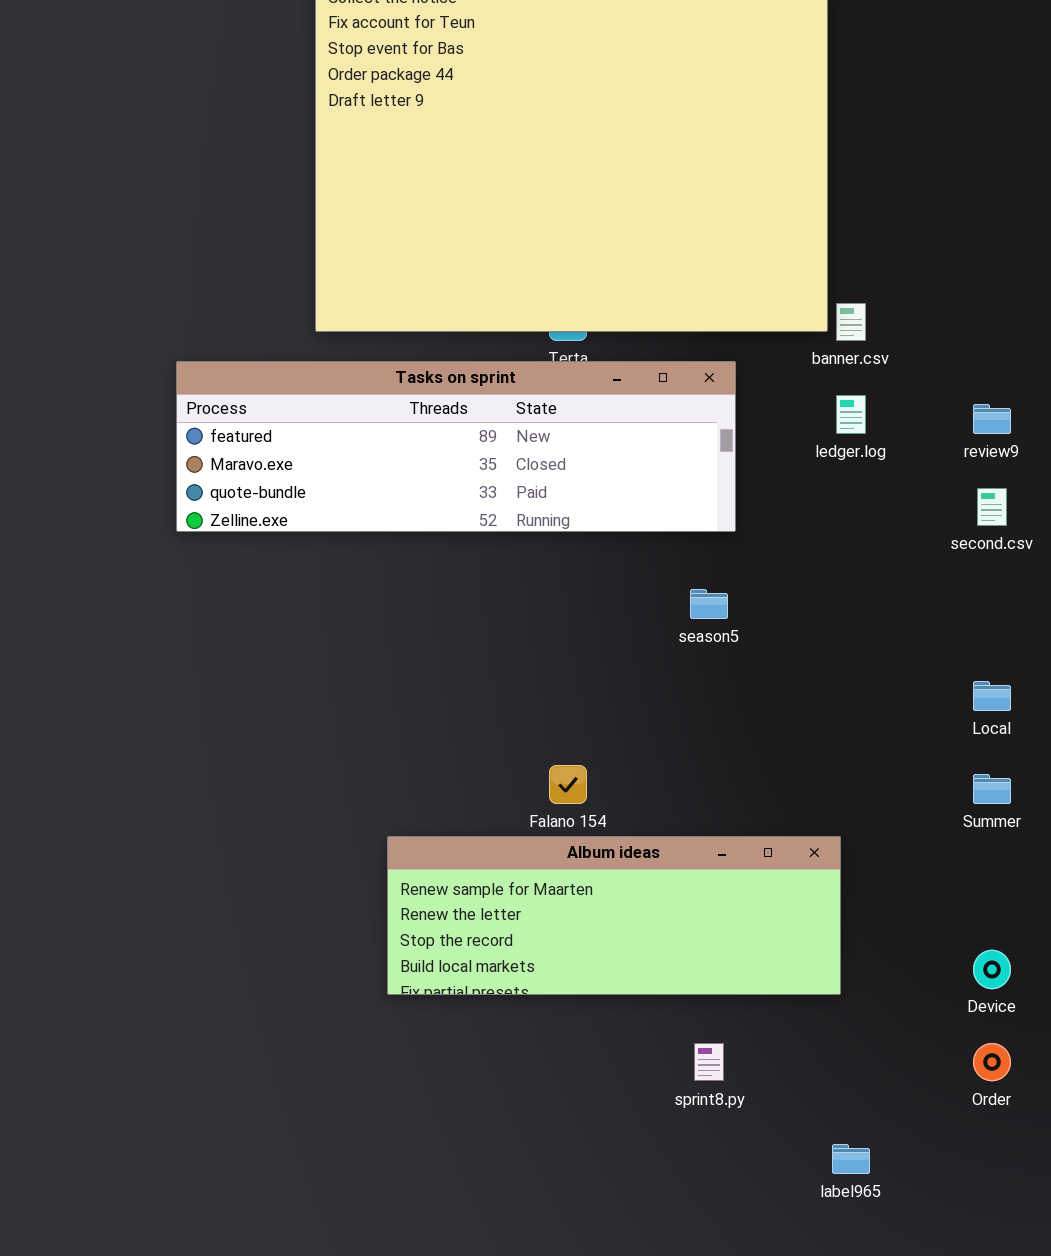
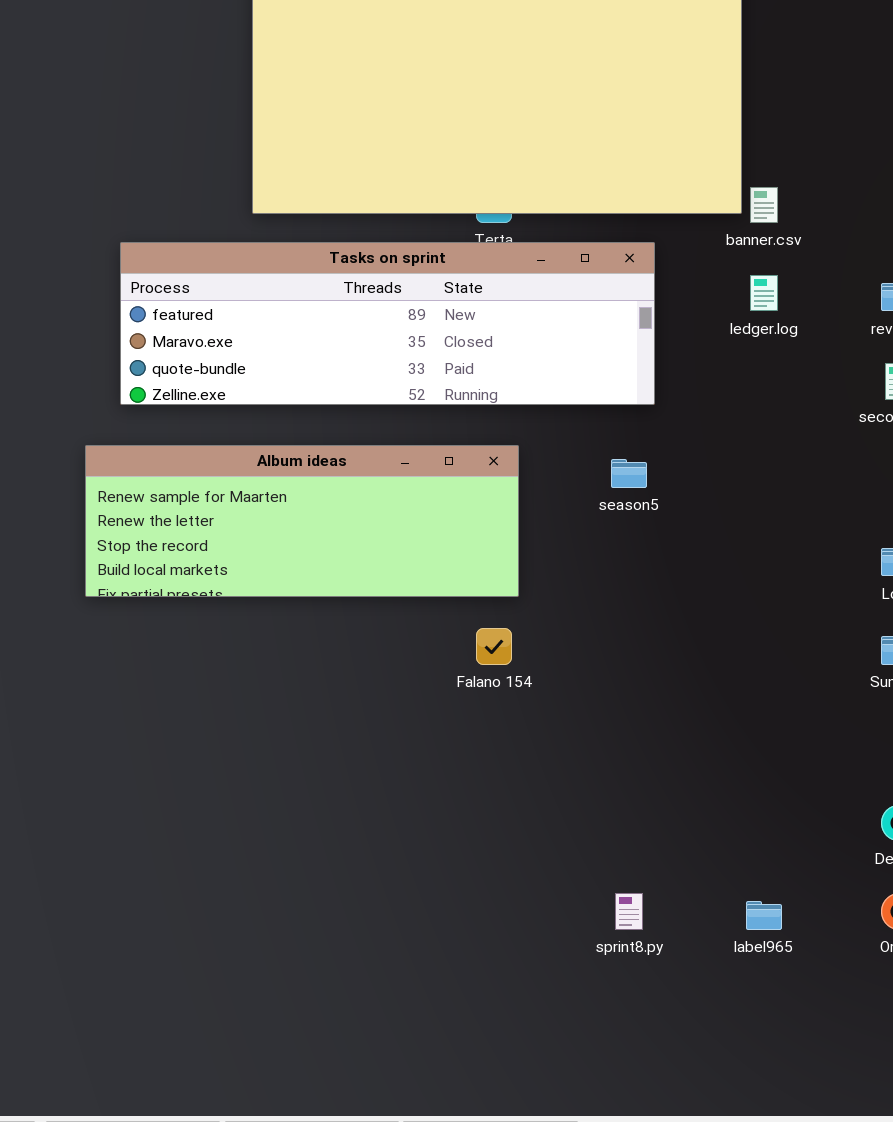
Album ideas: [387,836,841,995] -> [85,445,519,597], moved
label965: [832,1144,870,1174] -> [746,901,782,930], moved

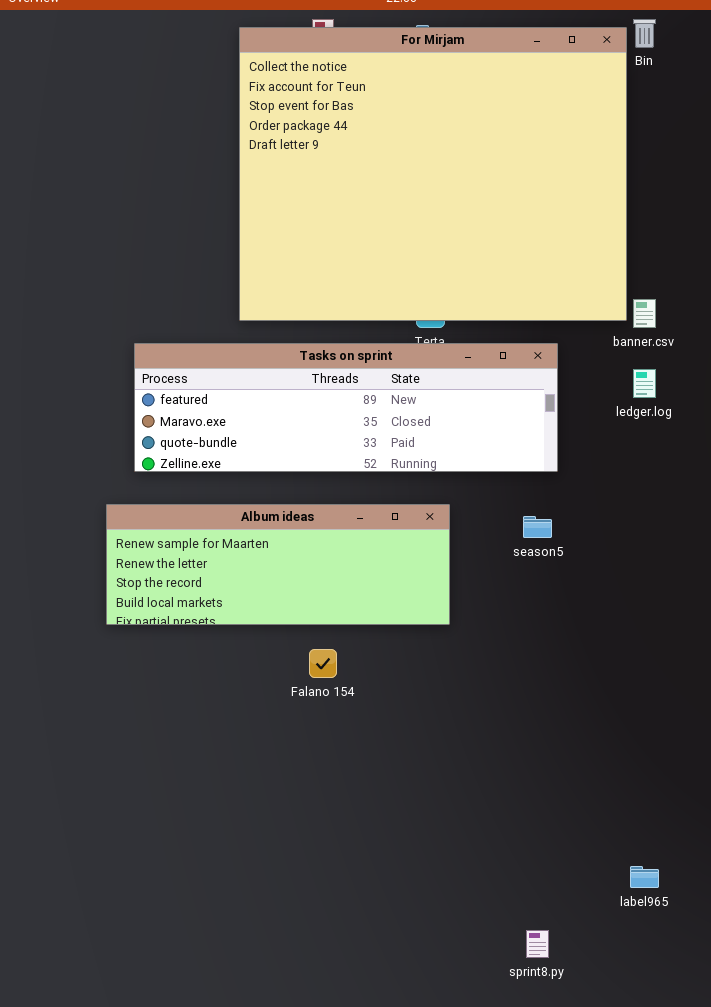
Falano 154: [476,628,512,665] -> [309,649,337,678], moved
sprint8.py: [615,893,643,930] -> [526,930,549,958], moved

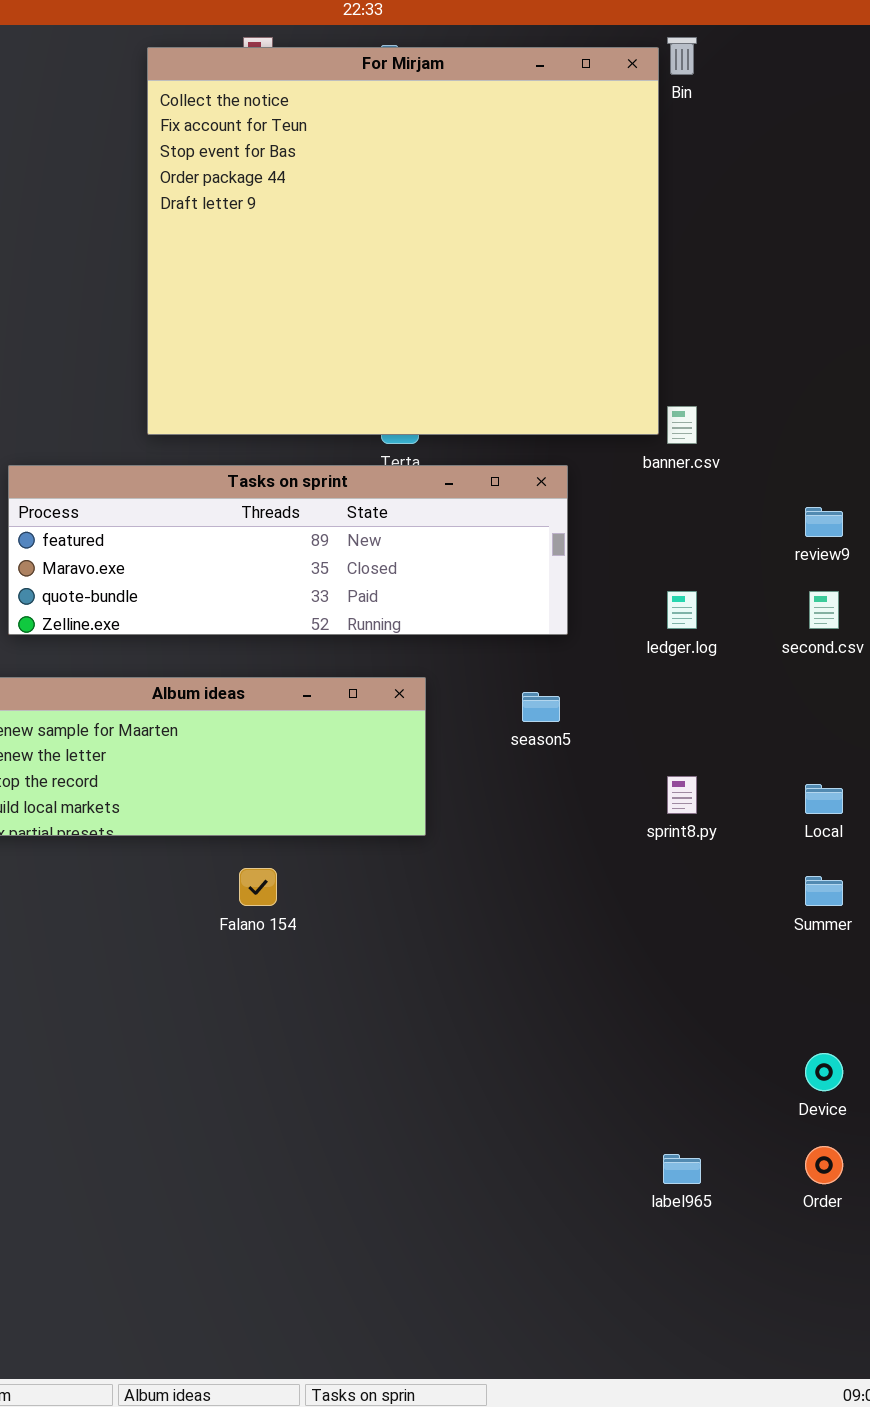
ledger.log: [633,369,656,398] -> [667,591,697,629], moved
sprint8.py: [526,930,549,958] -> [667,776,697,814], moved

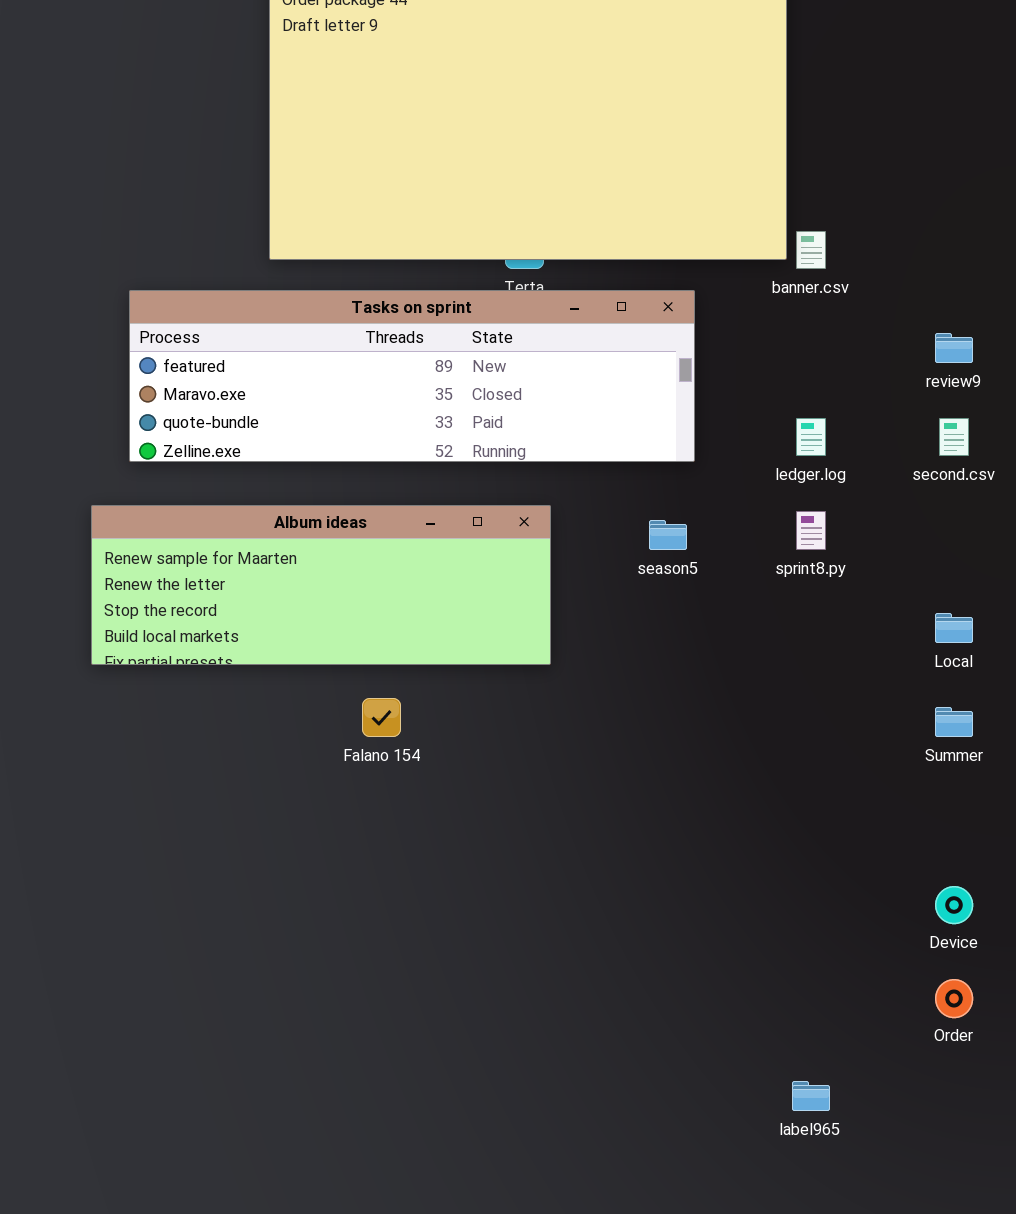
sprint8.py: [667,776,697,814] -> [796,511,826,550], moved
label965: [663,1154,701,1184] -> [792,1081,830,1111], moved

